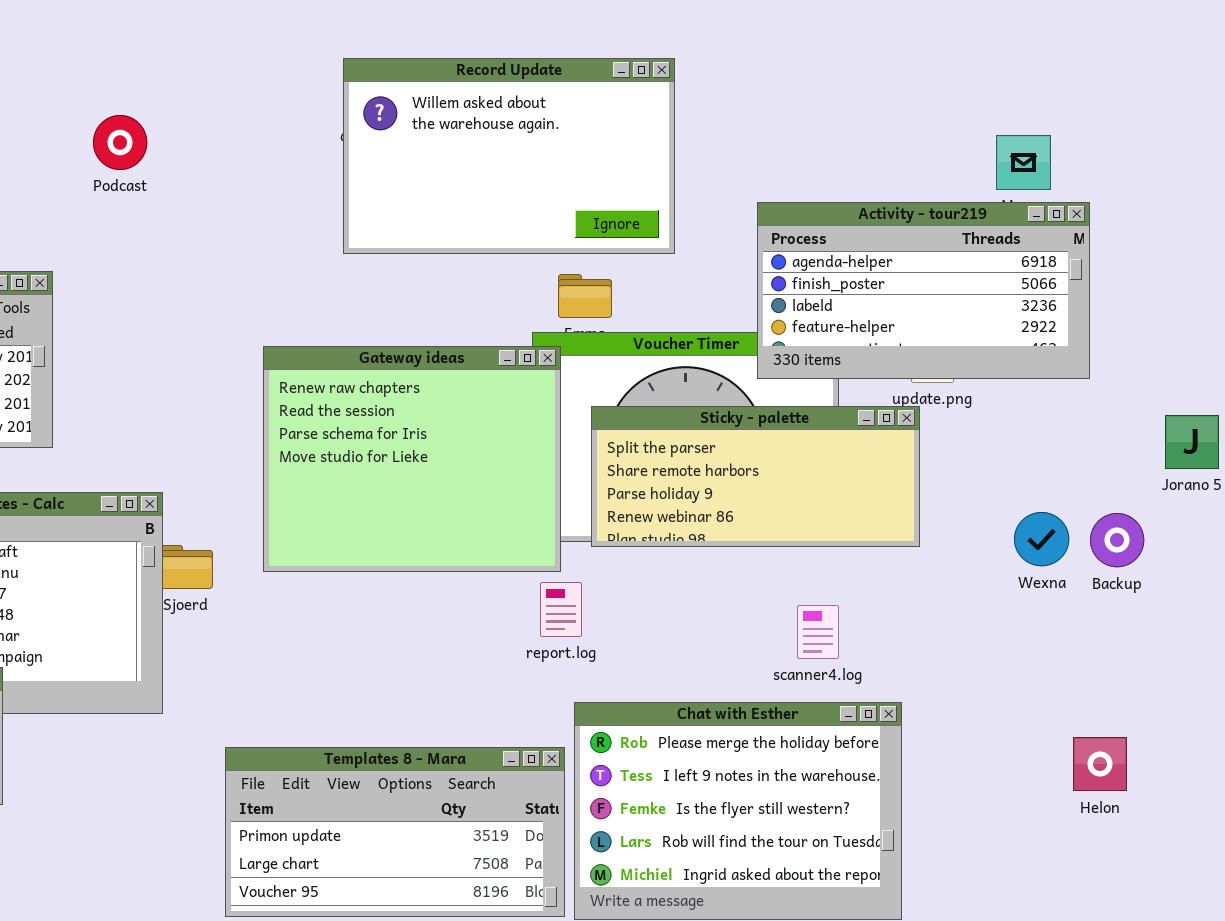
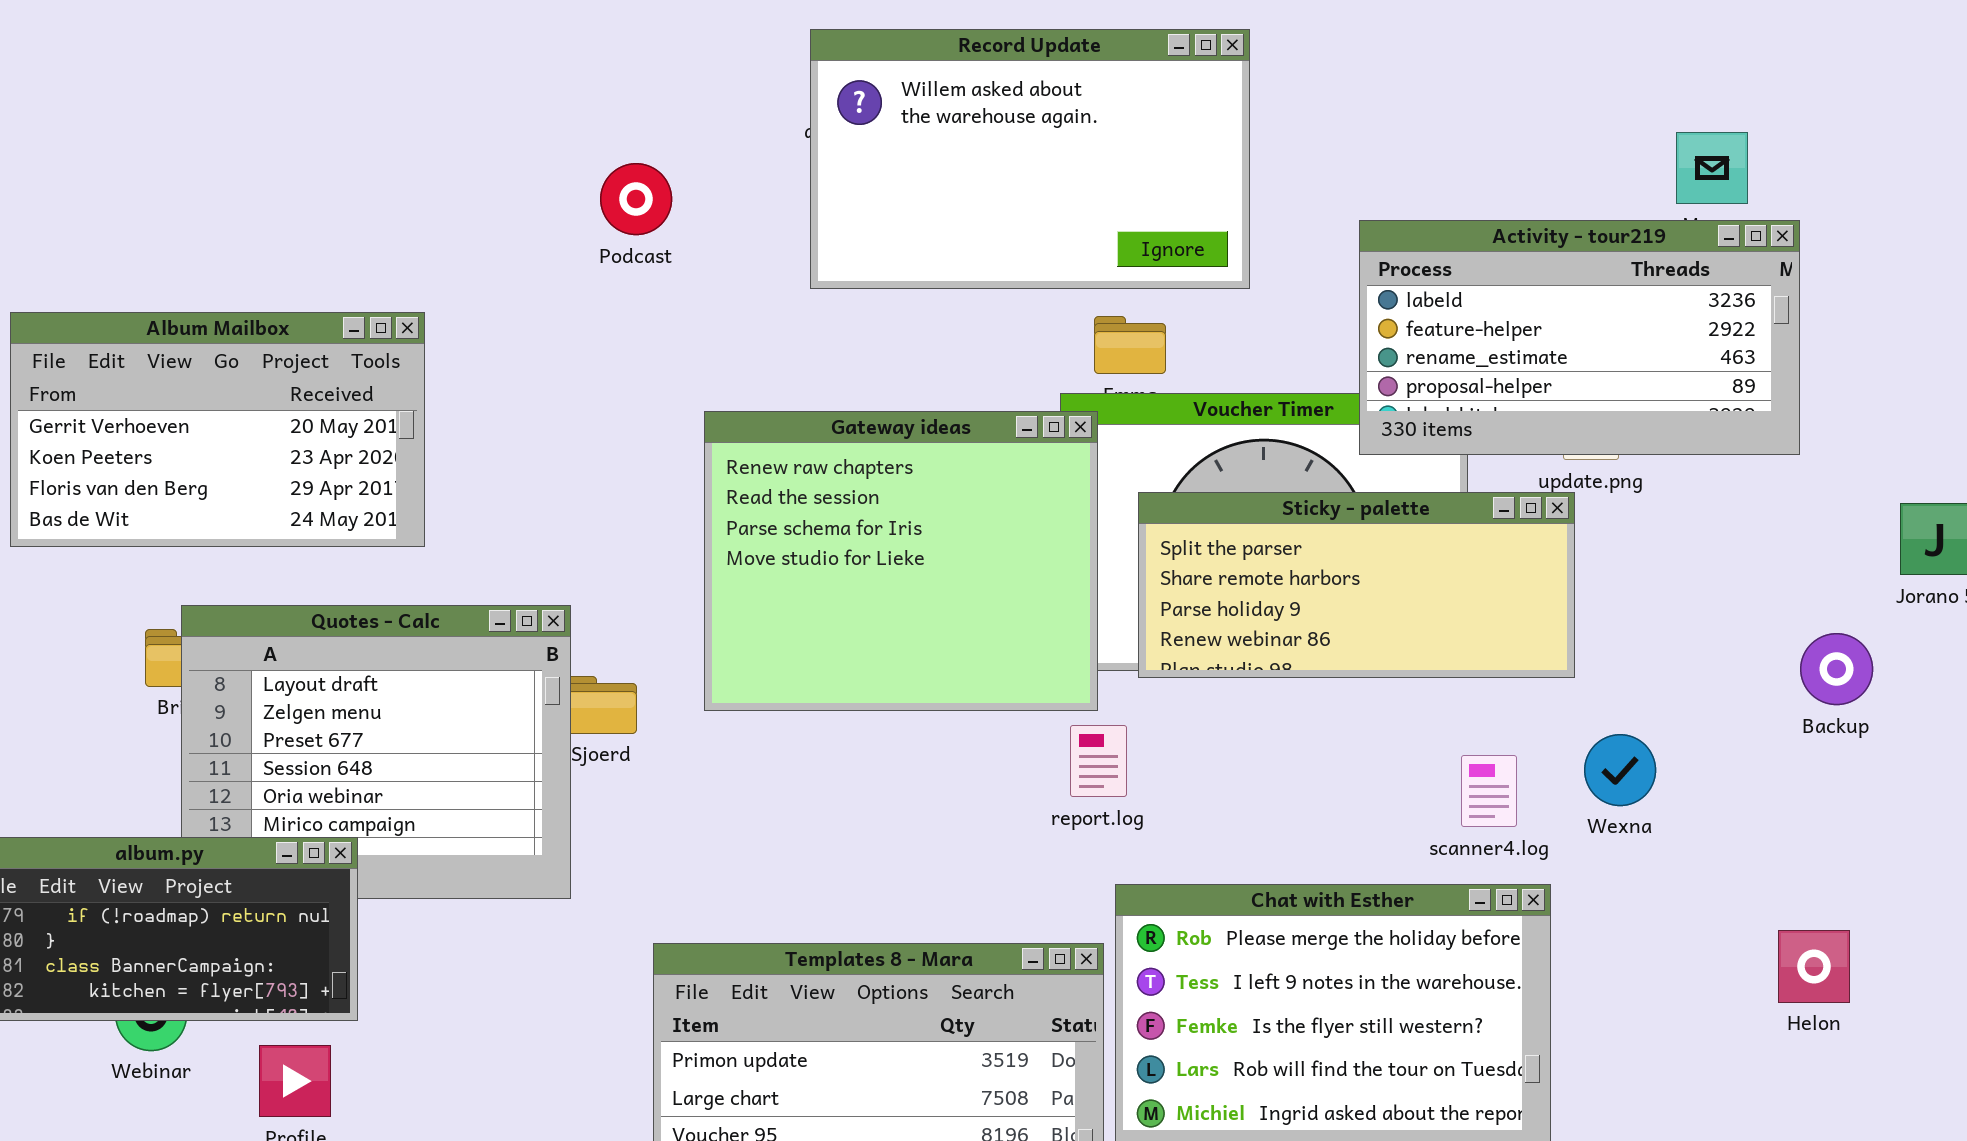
Podcast: [93,115,147,170] -> [600,163,672,235], moved
Activity - tour219: [757,202,1090,379] -> [1359,220,1800,455], scrolled down 2 rows
Wexna: [1014,512,1069,566] -> [1584,734,1656,806], moved
scanner4.log: [797,605,839,659] -> [1461,755,1517,827], moved

